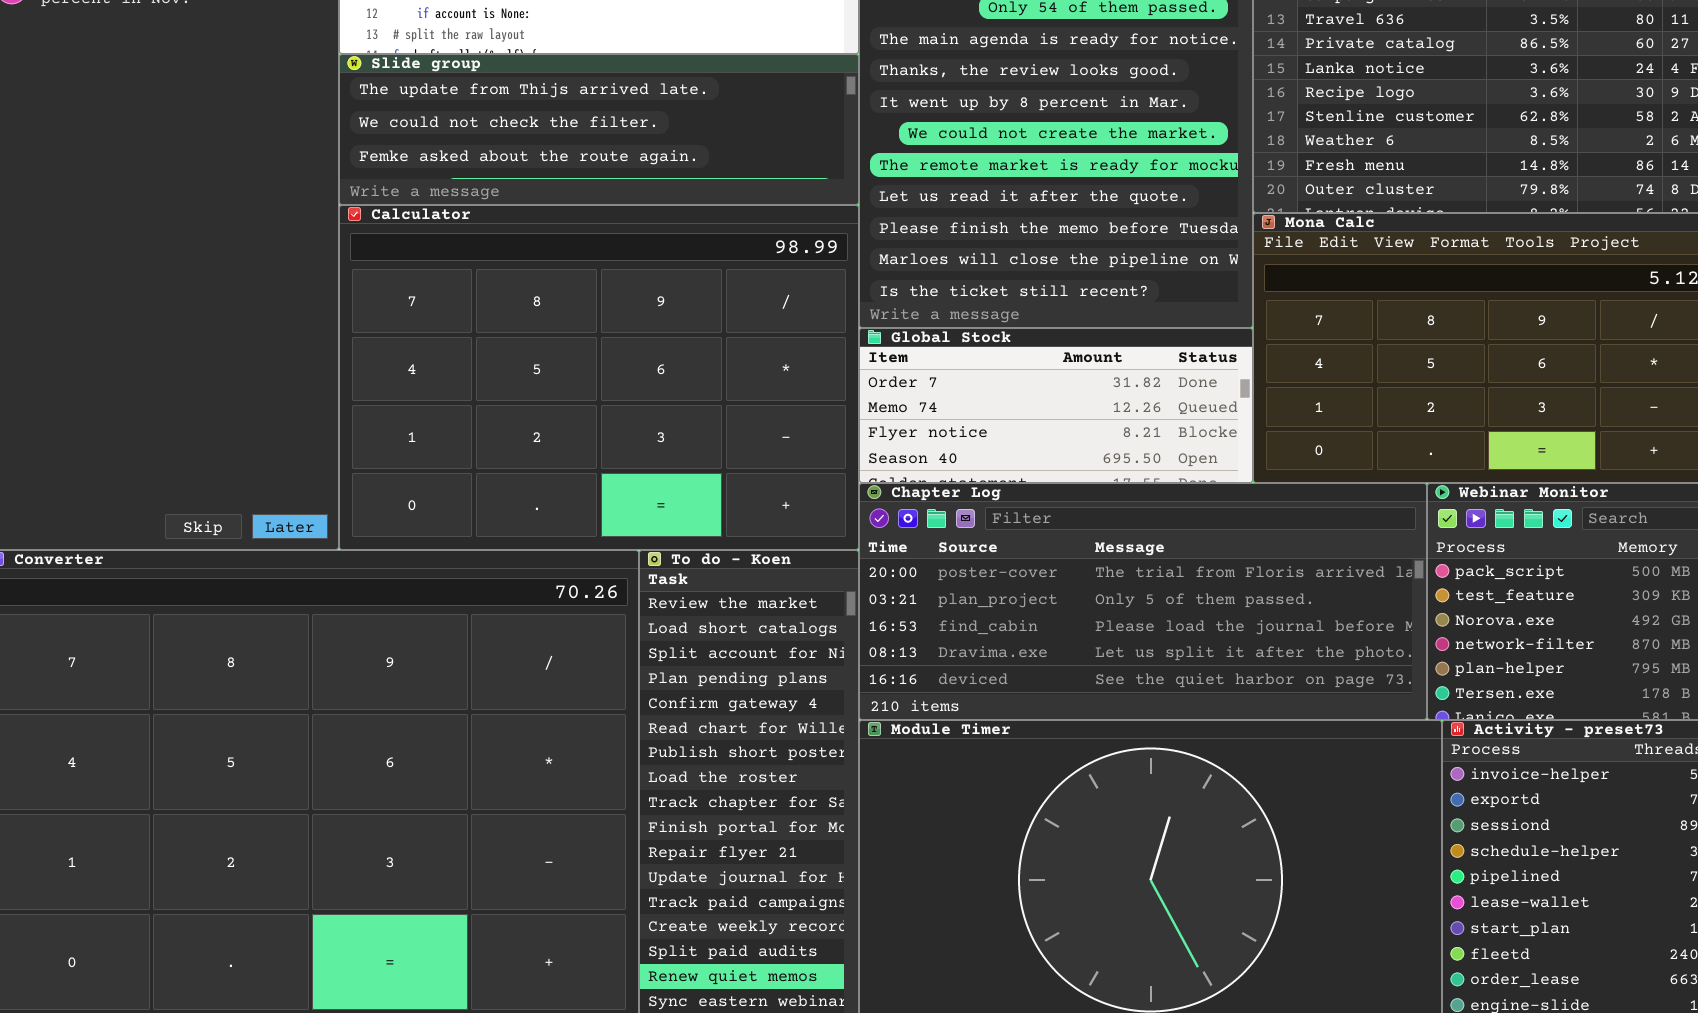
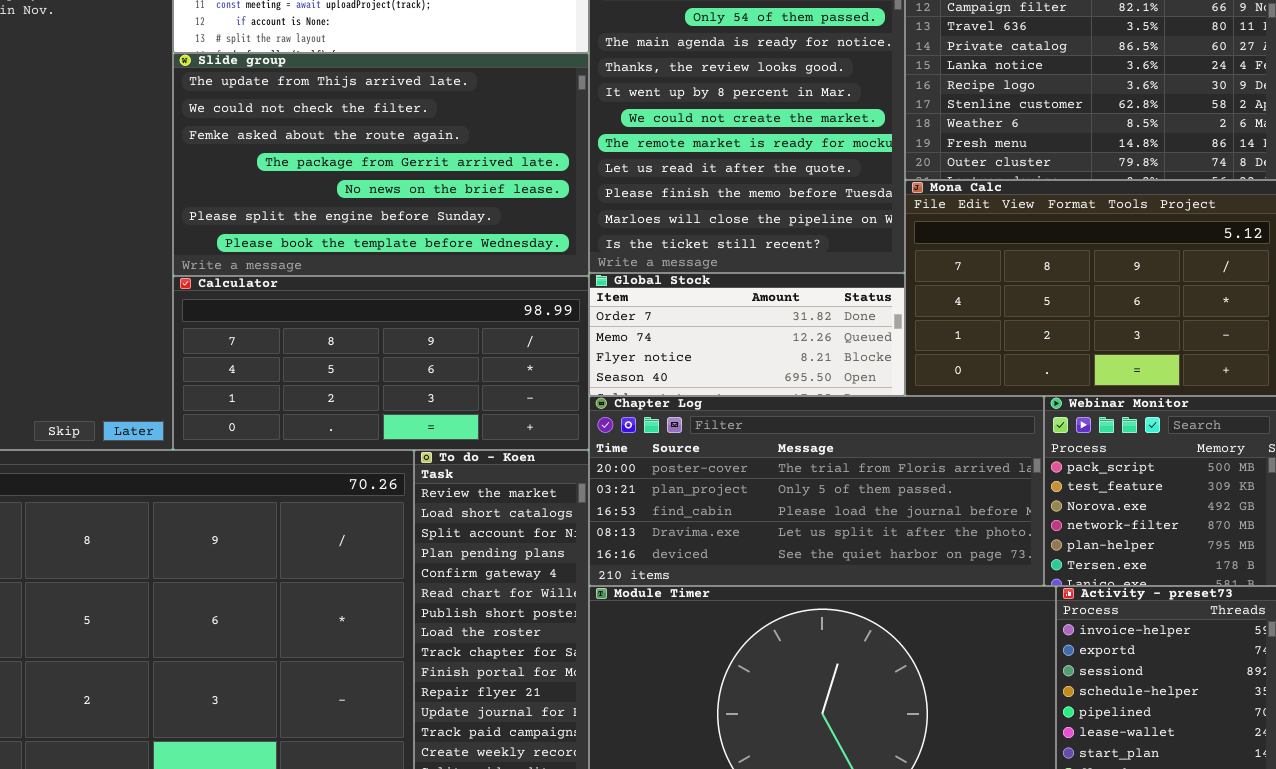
Slide group: [339,54,859,205] -> [173,53,589,276], resized
Calculator: [339,205,859,550] -> [173,276,589,450], resized

